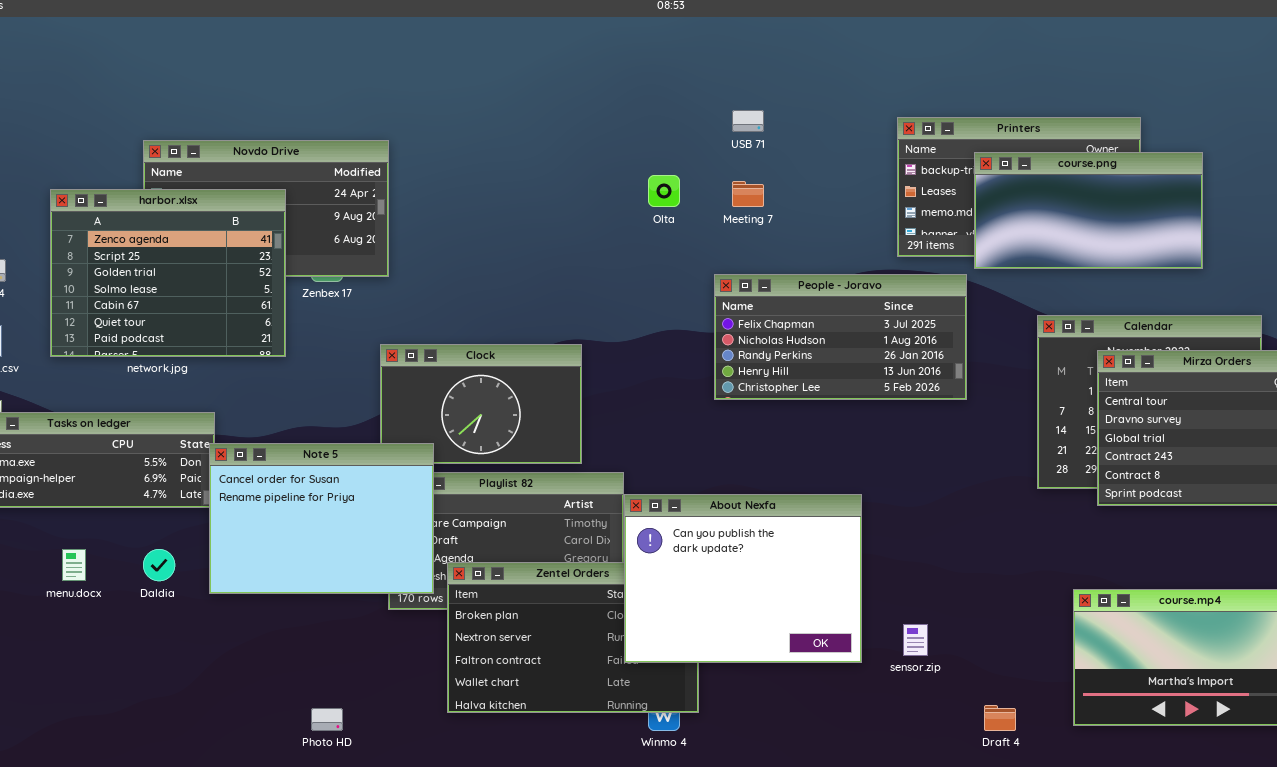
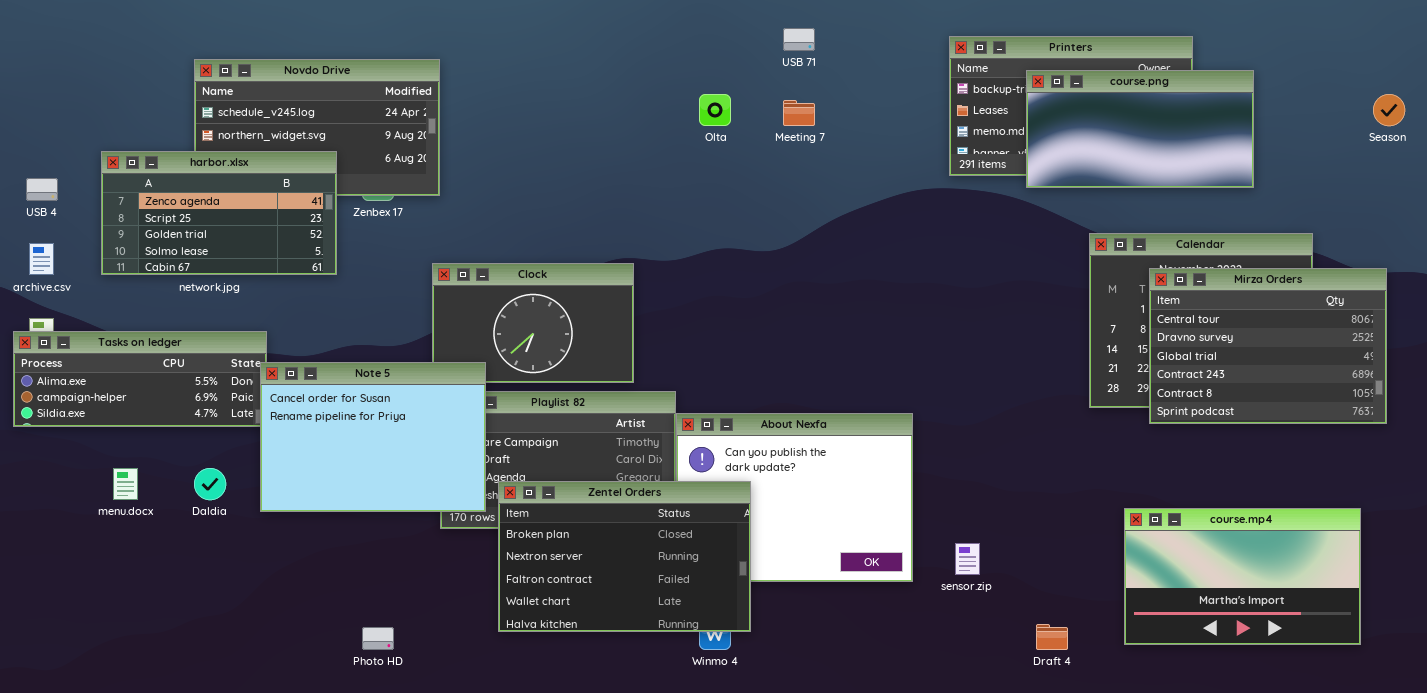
harbor.xlsx: [50,189,286,357] -> [101,151,337,275], resized
People - Joravo: [714,274,967,400] -> none, closed
Zentel Orders: [447,562,699,713] -> [498,481,751,632], raised

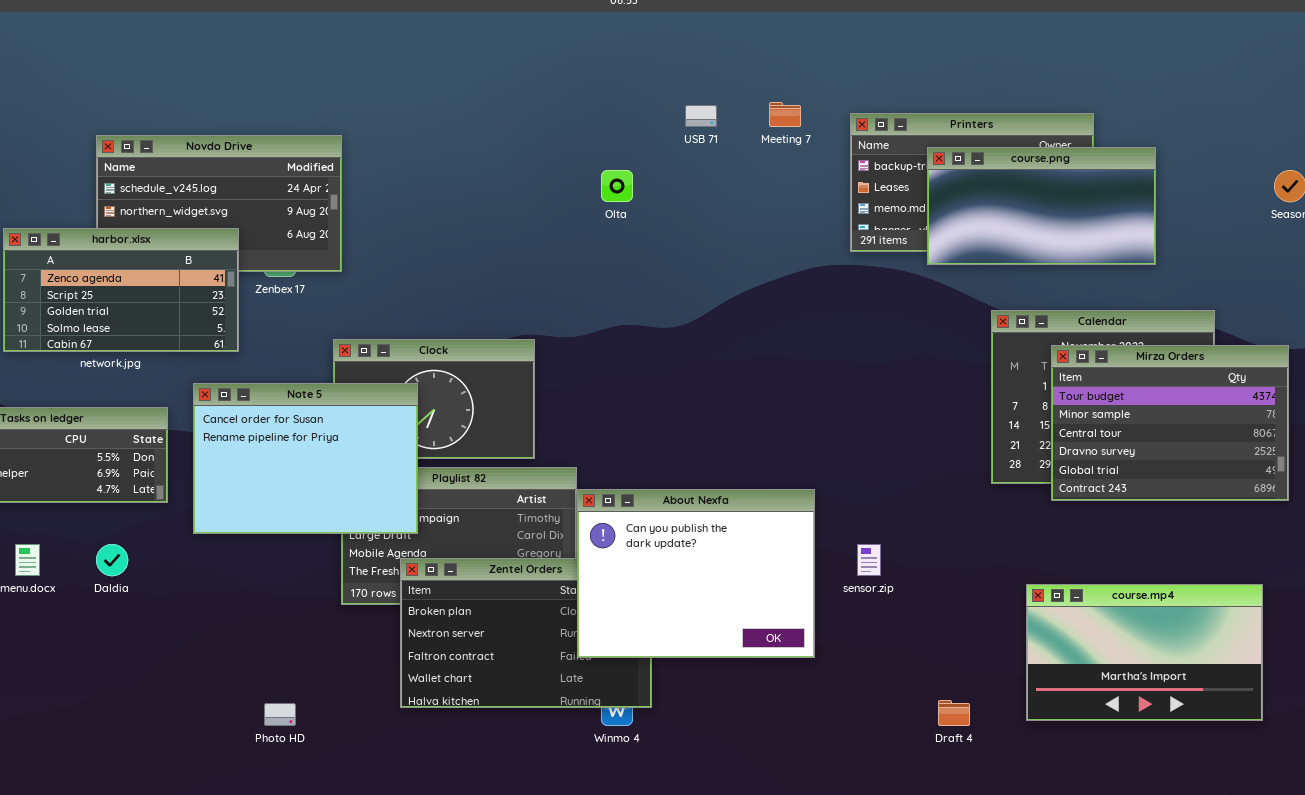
Meeting 7: [783,100,815,126] -> [769,102,801,127], moved
Mirza Orders: [1149,268,1387,424] -> [1051,345,1289,501], scrolled up 2 rows
Note 5: [260,362,486,512] -> [193,383,418,534], moved
About Nexfa: [676,413,913,582] -> [577,489,815,658], raised
sensor.zip: [955,543,980,575] -> [857,544,881,576], moved

